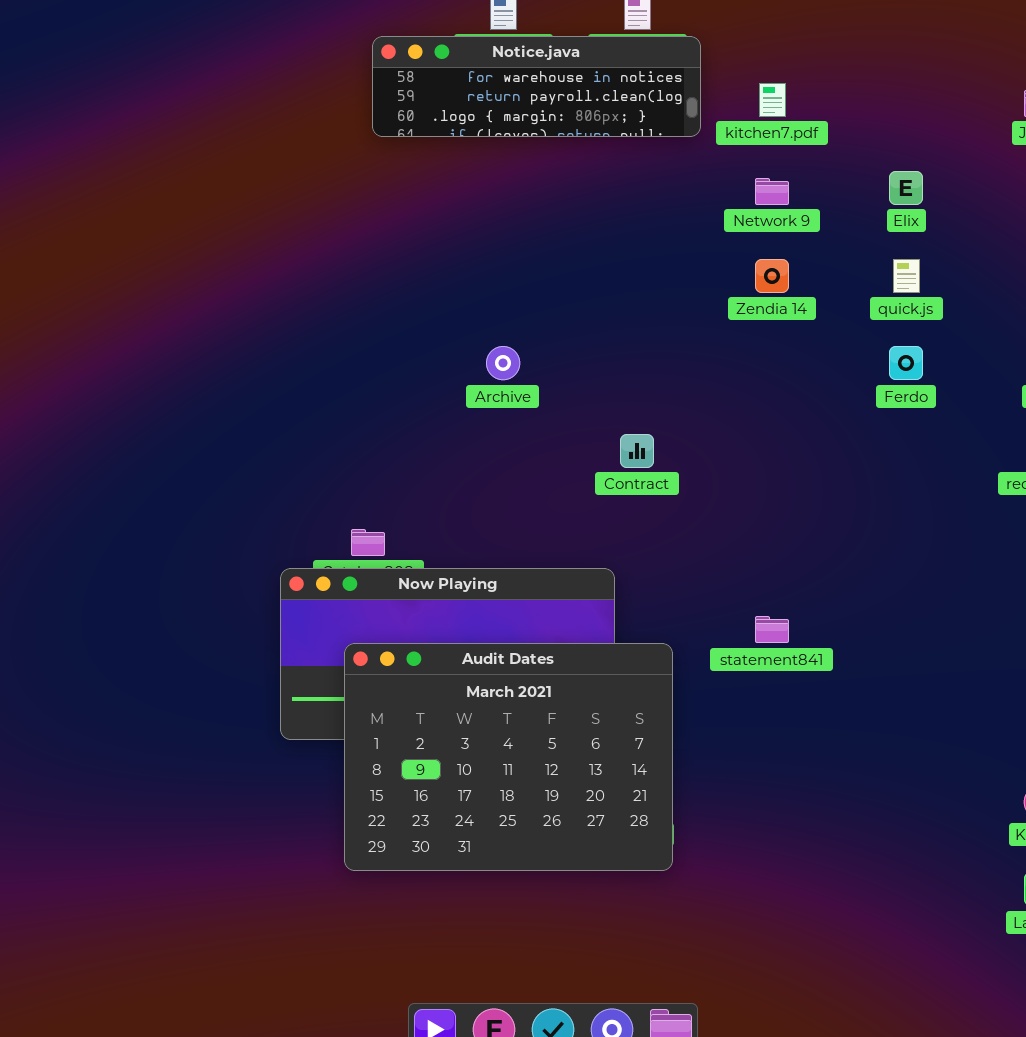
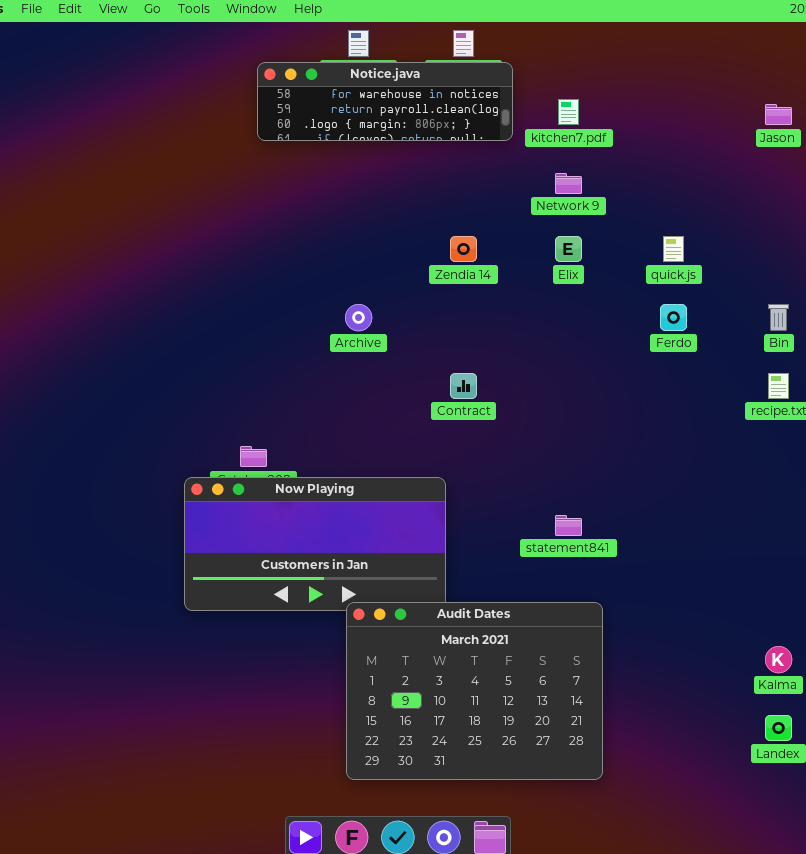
Elix: [889,171,923,205] -> [555,236,582,262], moved
Zendia 14: [755,259,789,293] -> [450,236,477,262], moved
Audit Dates: [344,643,673,871] -> [346,602,603,780], moved

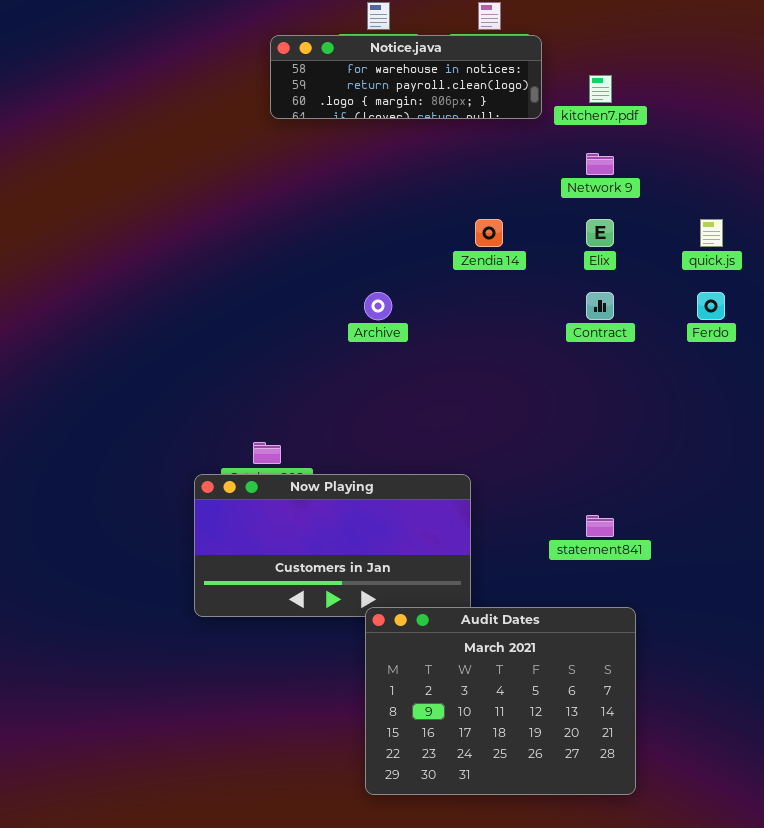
Contract: [450,373,477,399] -> [586,292,614,320], moved

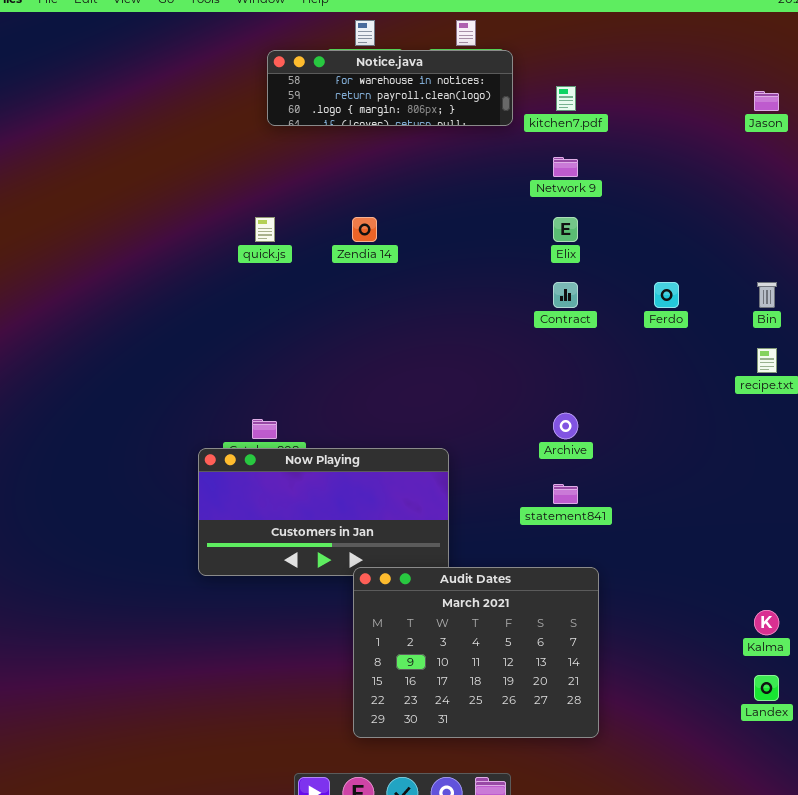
Zendia 14: [475,219,503,247] -> [352,217,377,242], moved
quick.js: [700,219,723,247] -> [255,217,275,242], moved
Archive: [364,292,392,320] -> [553,413,578,439], moved

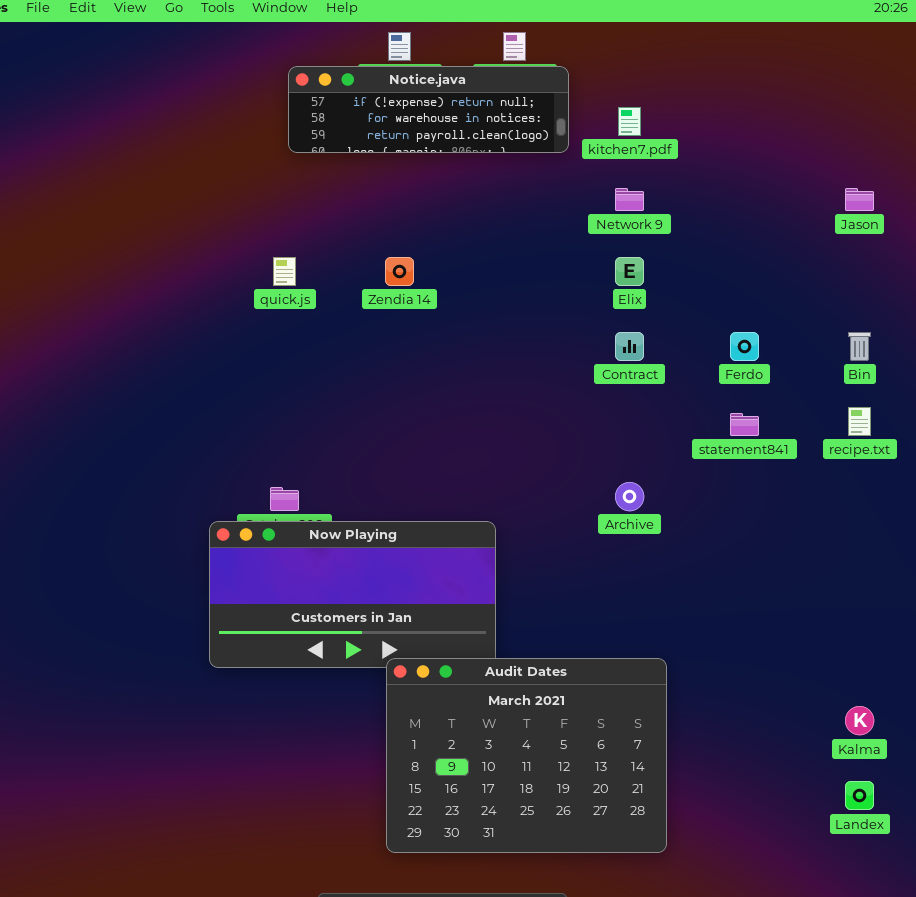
Notice.java: [267,50,513,126] -> [288,66,569,153], scrolled up 1 row
Jason: [754,91,779,111] -> [845,188,874,211], moved
statement841: [553,484,578,504] -> [730,413,759,436], moved

